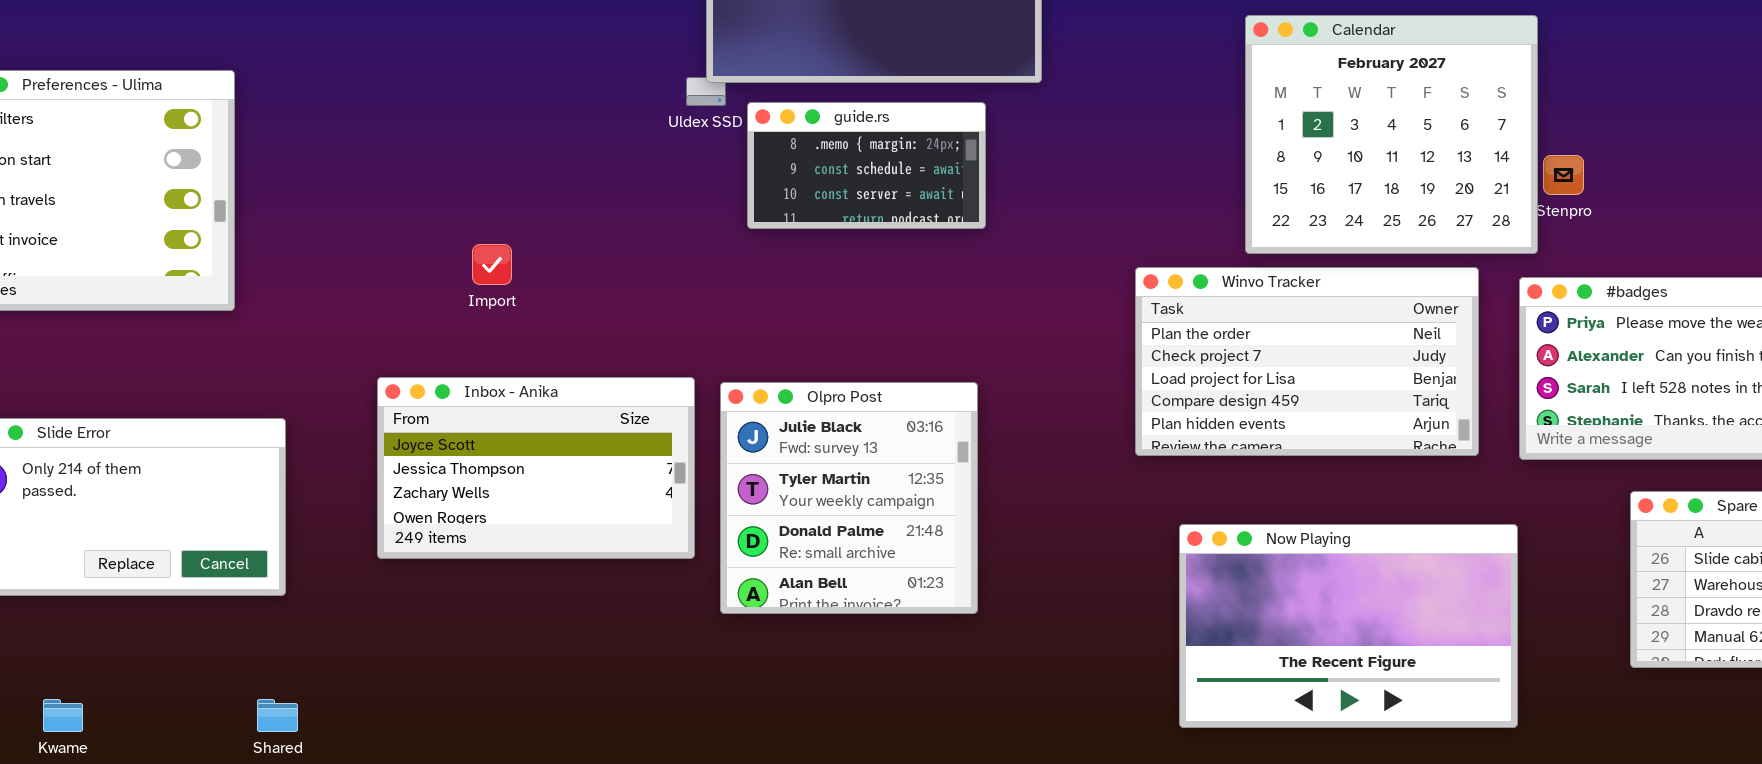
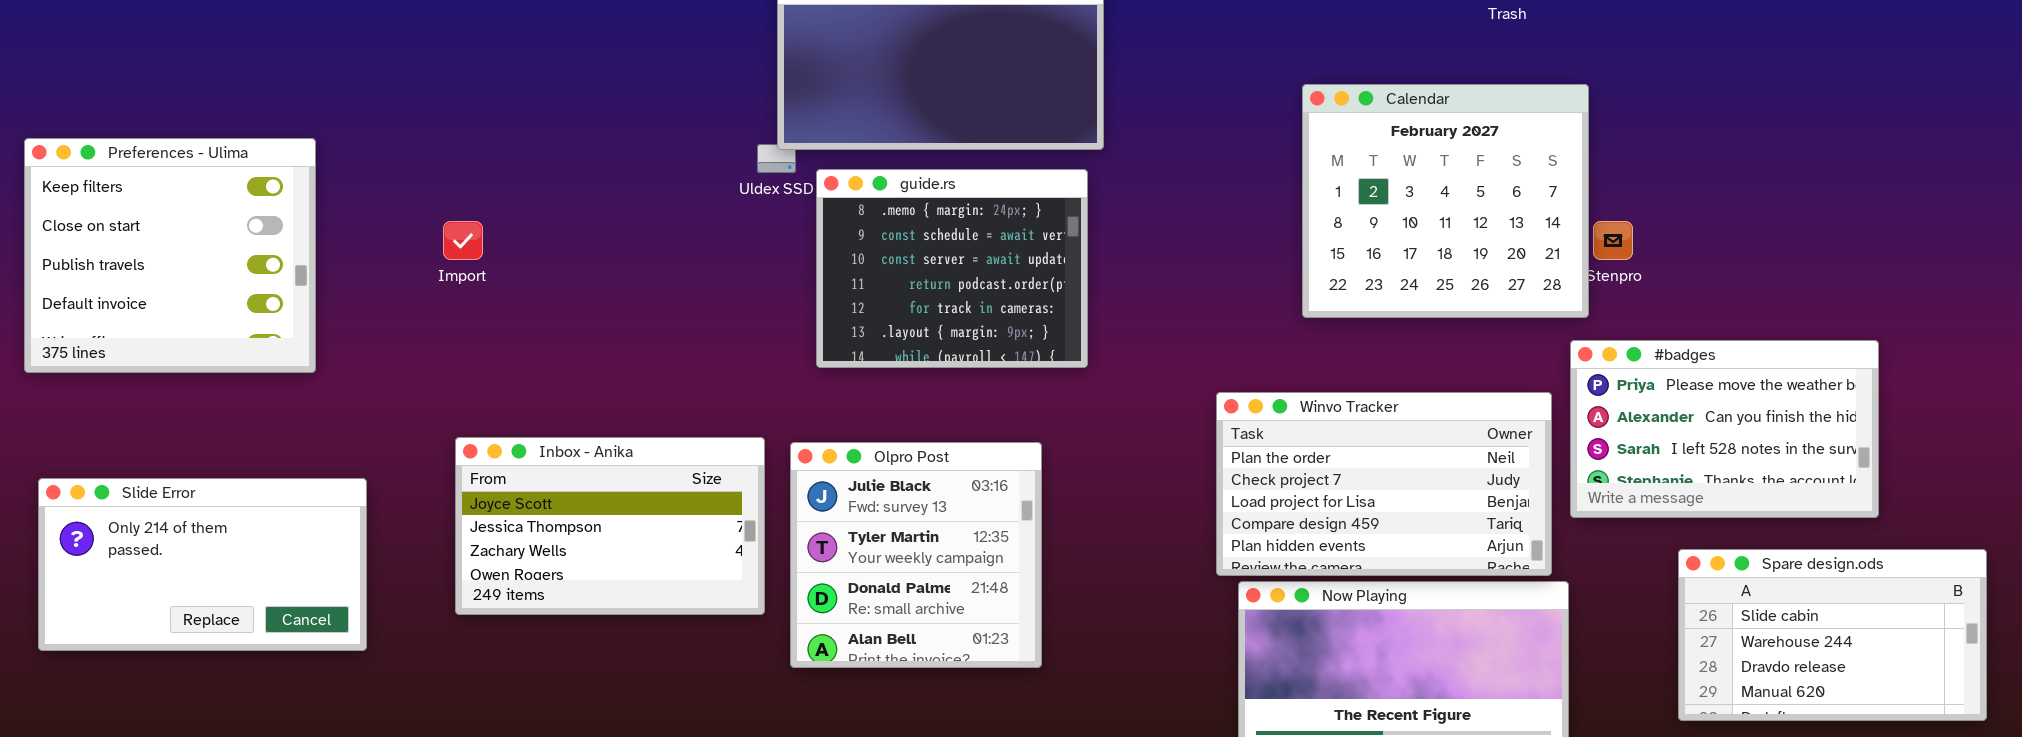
guide.rs: [747,102,986,229] -> [816,169,1088,368], resized
Import: [472,244,512,285] -> [443,221,483,260], moved
Winvo Tracker: [1135,267,1479,456] -> [1216,392,1552,576], moved

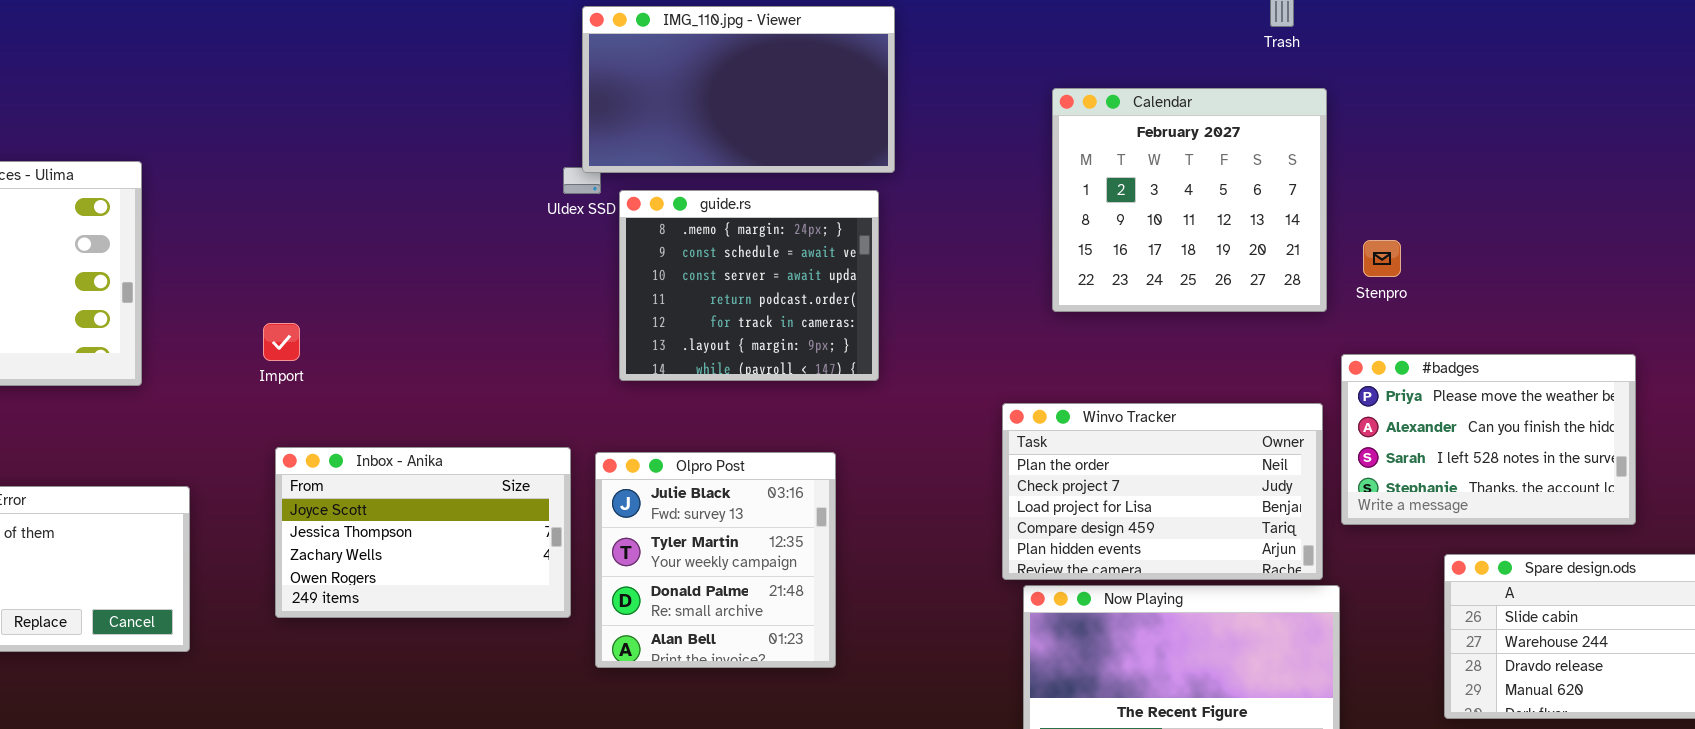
Calendar: [1302,84,1589,318] -> [1052,88,1327,312], moved
Import: [443,221,483,260] -> [263,323,300,361], moved

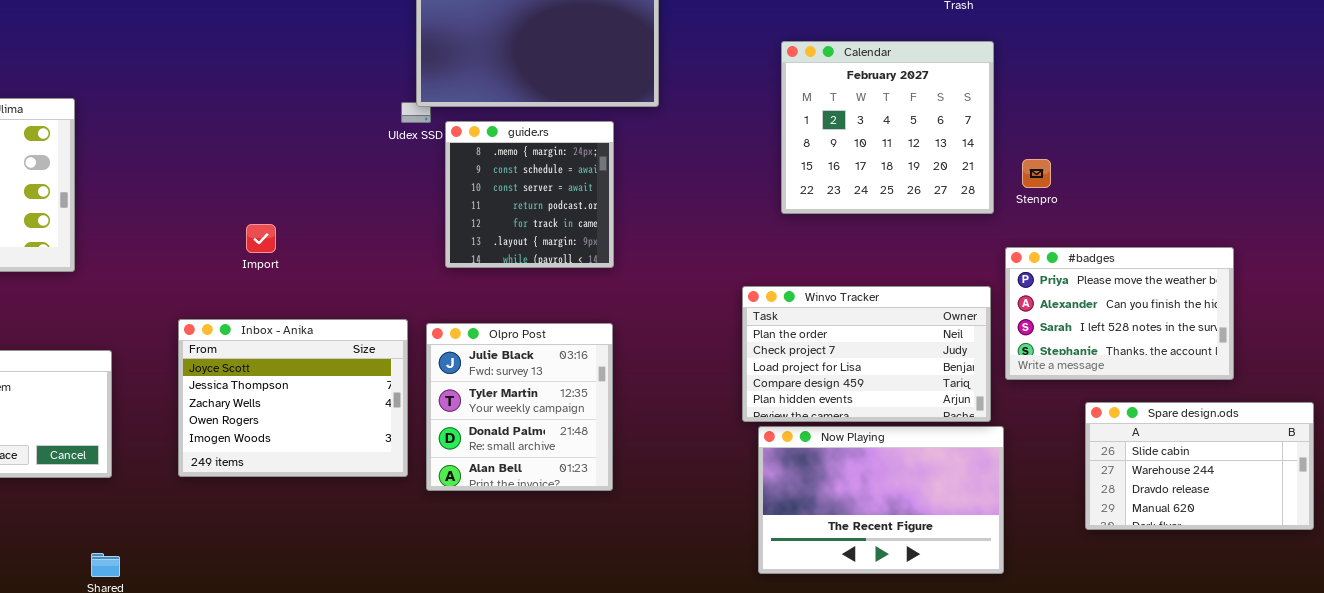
guide.rs: [619,190,879,381] -> [445,121,614,268], resized
Import: [263,323,300,361] -> [246,224,276,253], moved
Inbox - Anika: [275,447,571,618] -> [178,319,408,477], resized

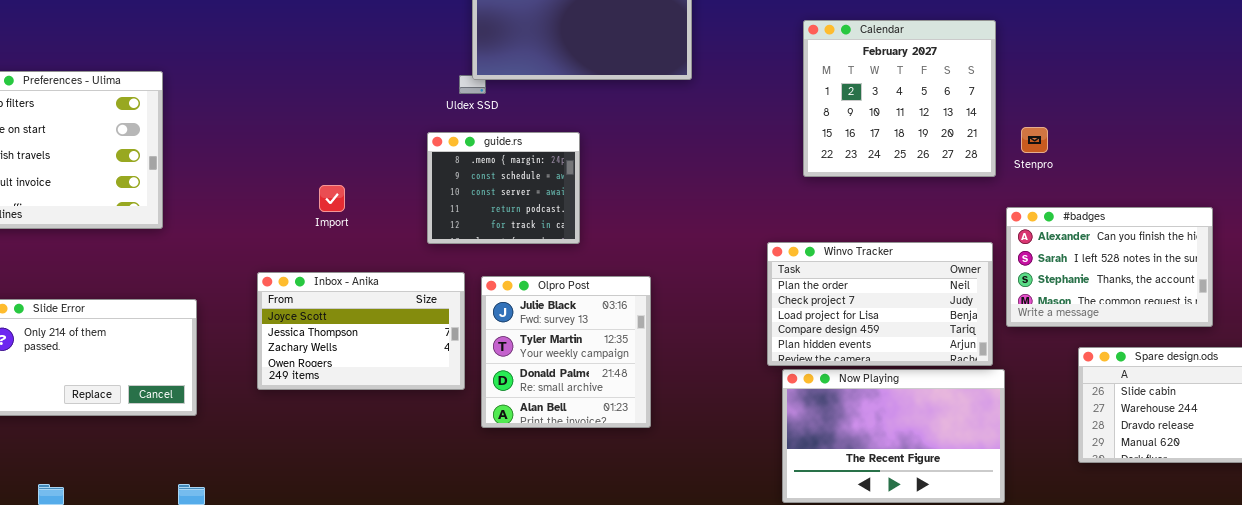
guide.rs: [445,121,614,268] -> [427,132,580,244], moved, resized
#badges: [1005,247,1234,380] -> [1006,207,1213,327], scrolled down 1 row
Inbox - Anika: [178,319,408,477] -> [257,272,465,390], resized

